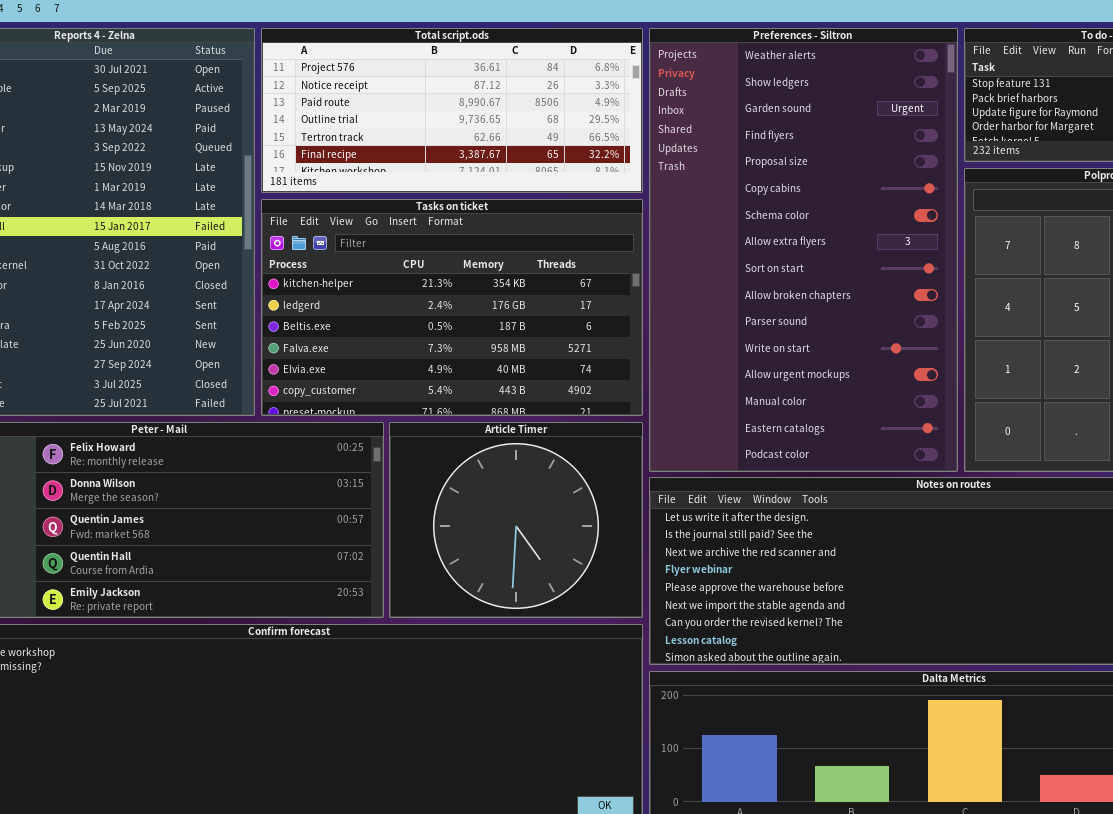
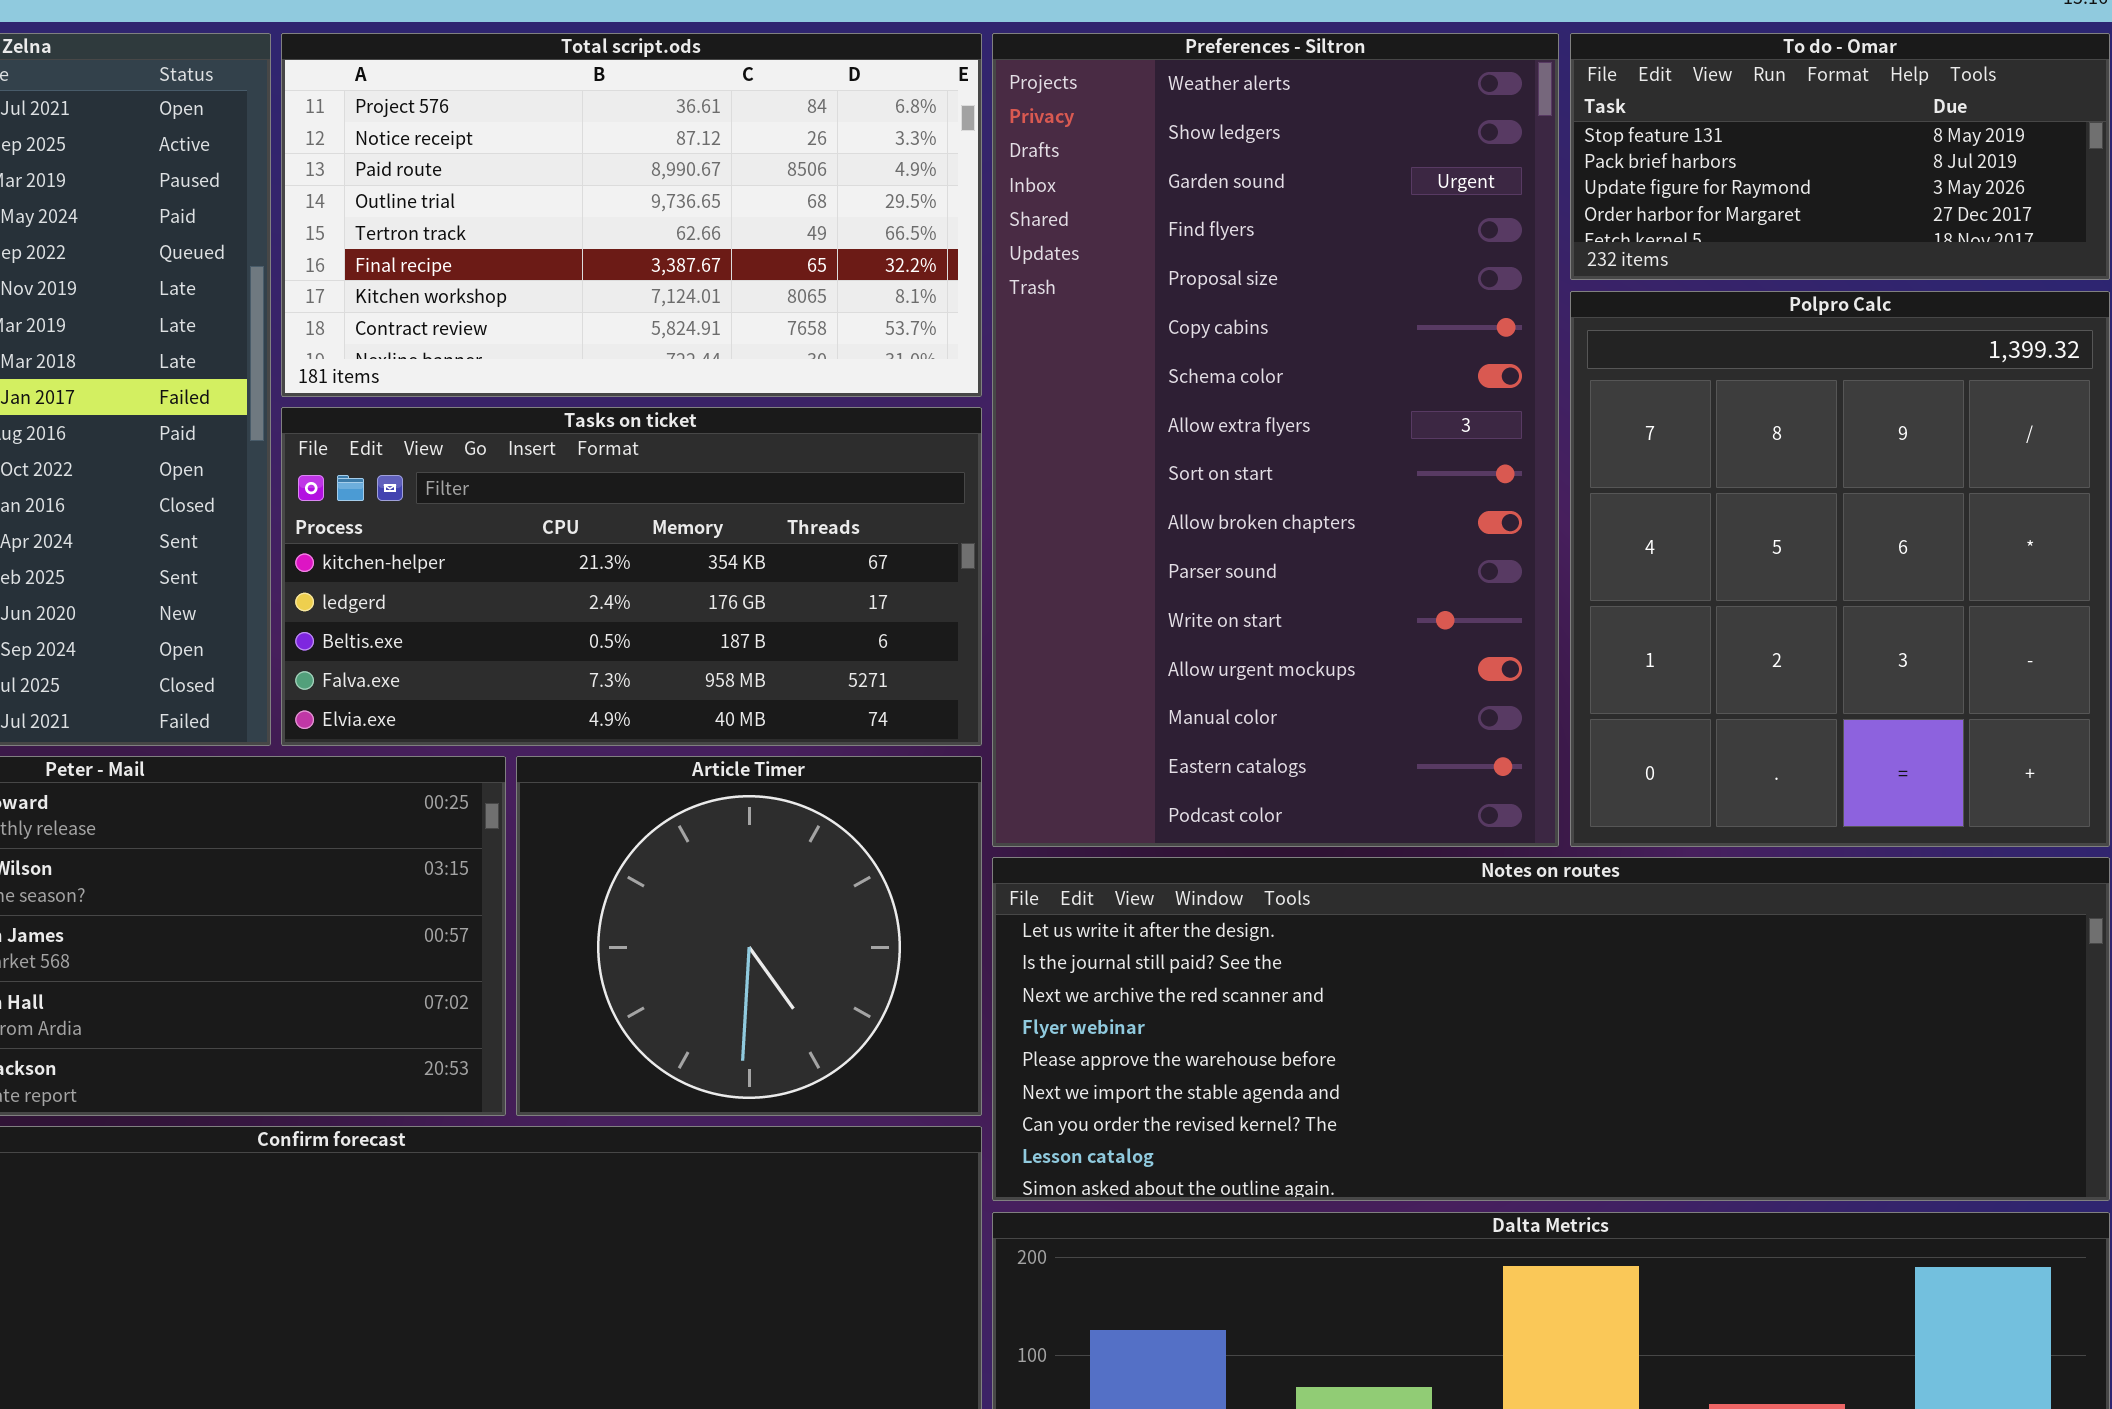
Total script.ods: [261,28,643,193] -> [281,33,982,397], resized
Tasks on ticket: [261,199,643,416] -> [281,407,982,746], resized

